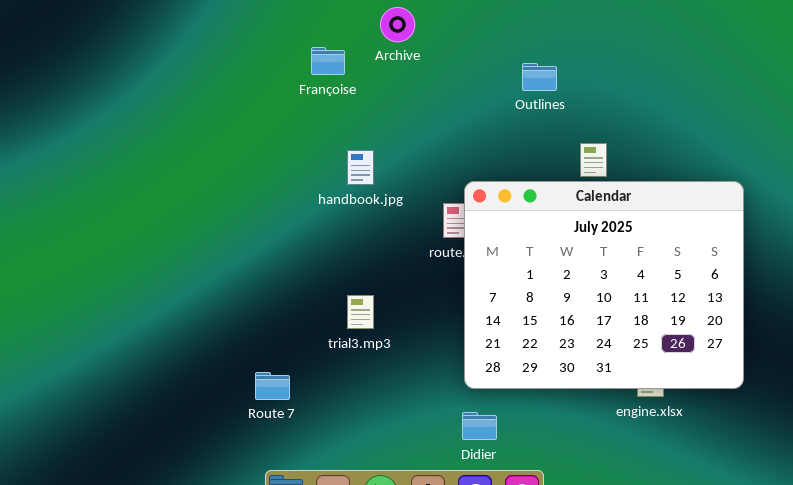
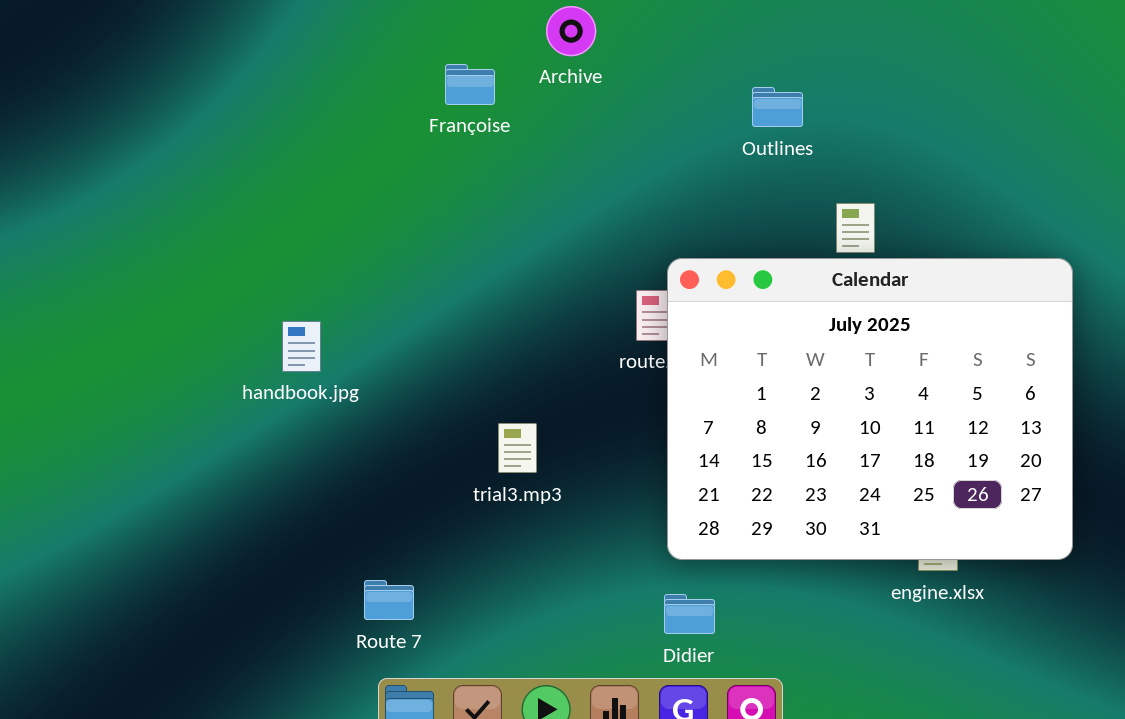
handbook.jpg: [347,150,374,185] -> [282,321,321,372], moved
Route 7: [255,372,290,400] -> [364,580,414,620], moved

